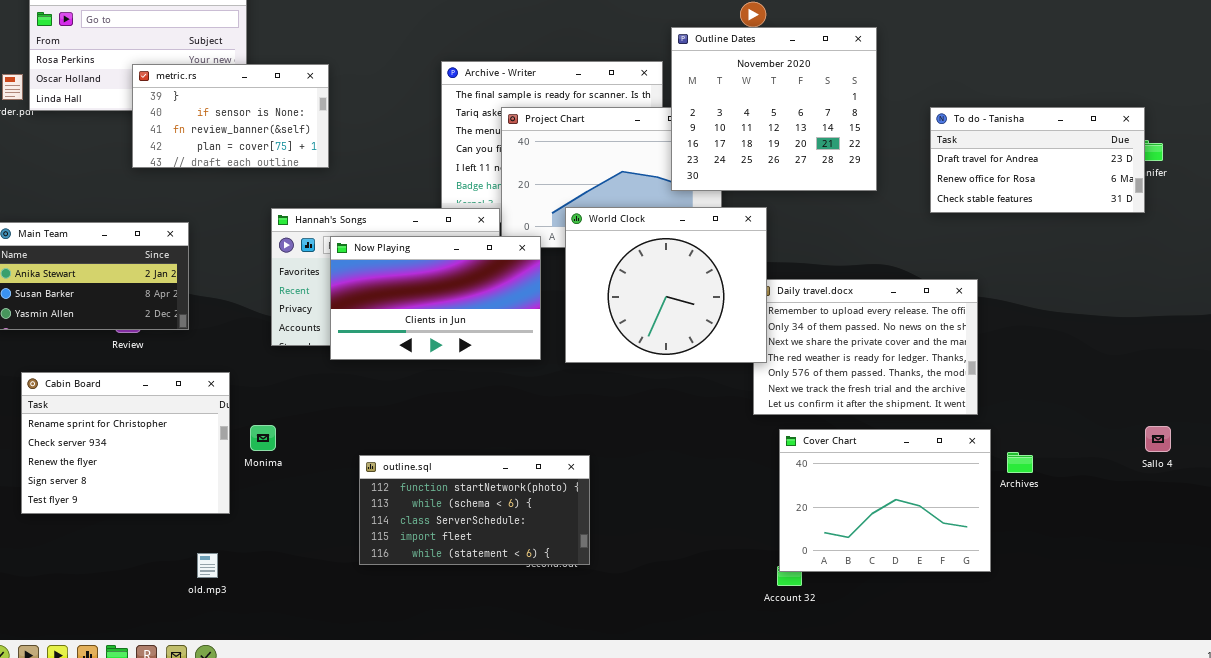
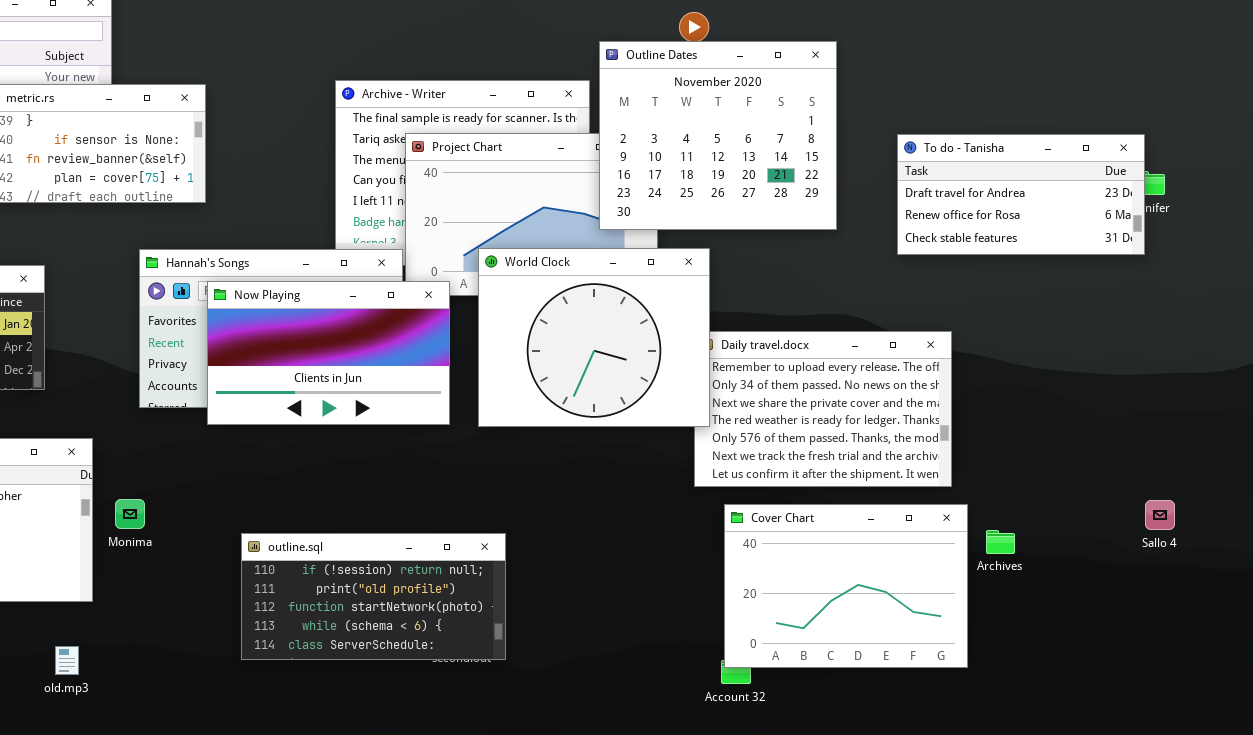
outline.sql: [359,455,590,565] -> [241,533,506,660], scrolled up 2 rows

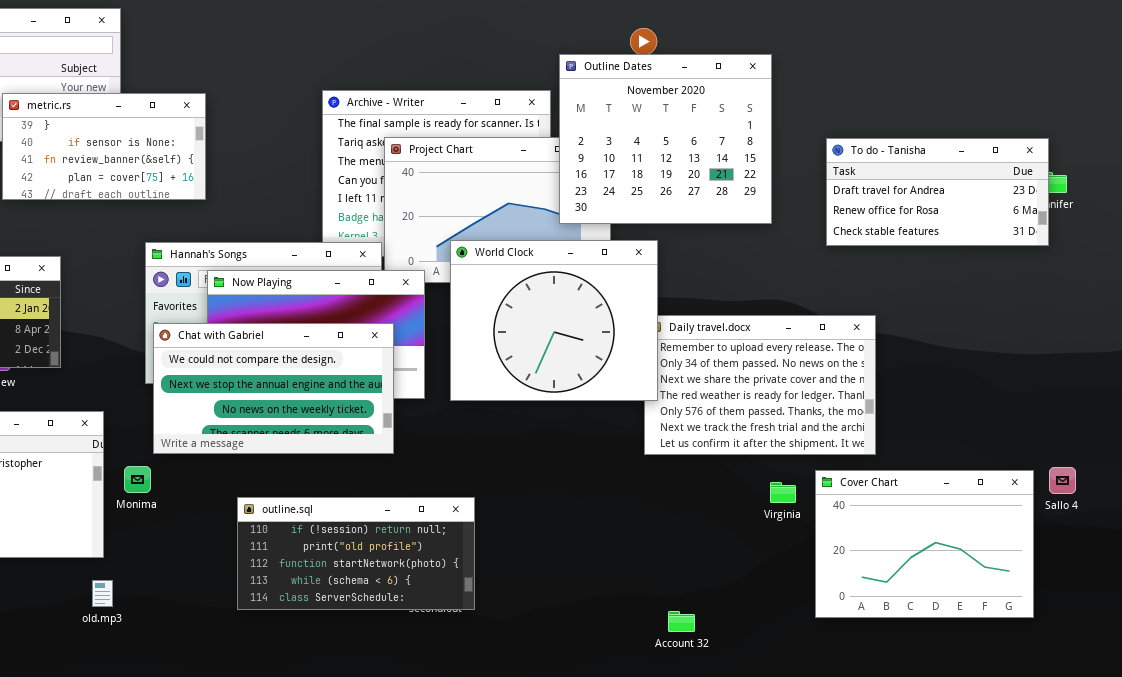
Chat with Gabriel: none -> [153,323,394,454], opened
Cover Chart: [724,504,968,668] -> [815,470,1034,618], moved
old.mp3: [55,646,79,675] -> [92,580,113,607], moved

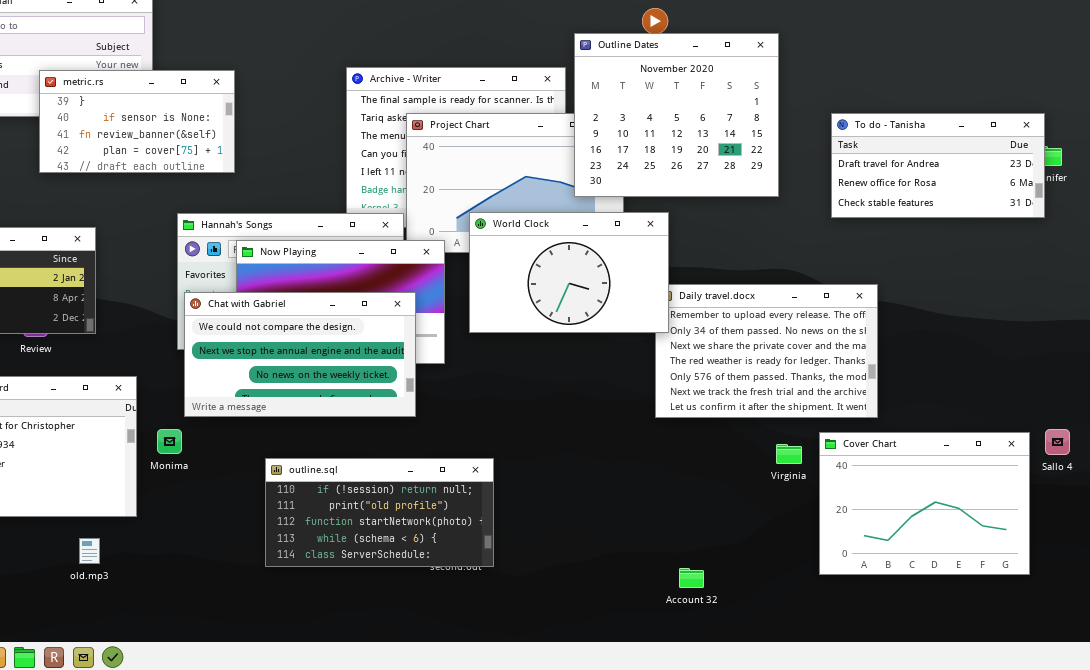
World Clock: [450,240,658,401] -> [469,212,669,333], resized
old.mp3: [92,580,113,607] -> [79,538,100,564], moved

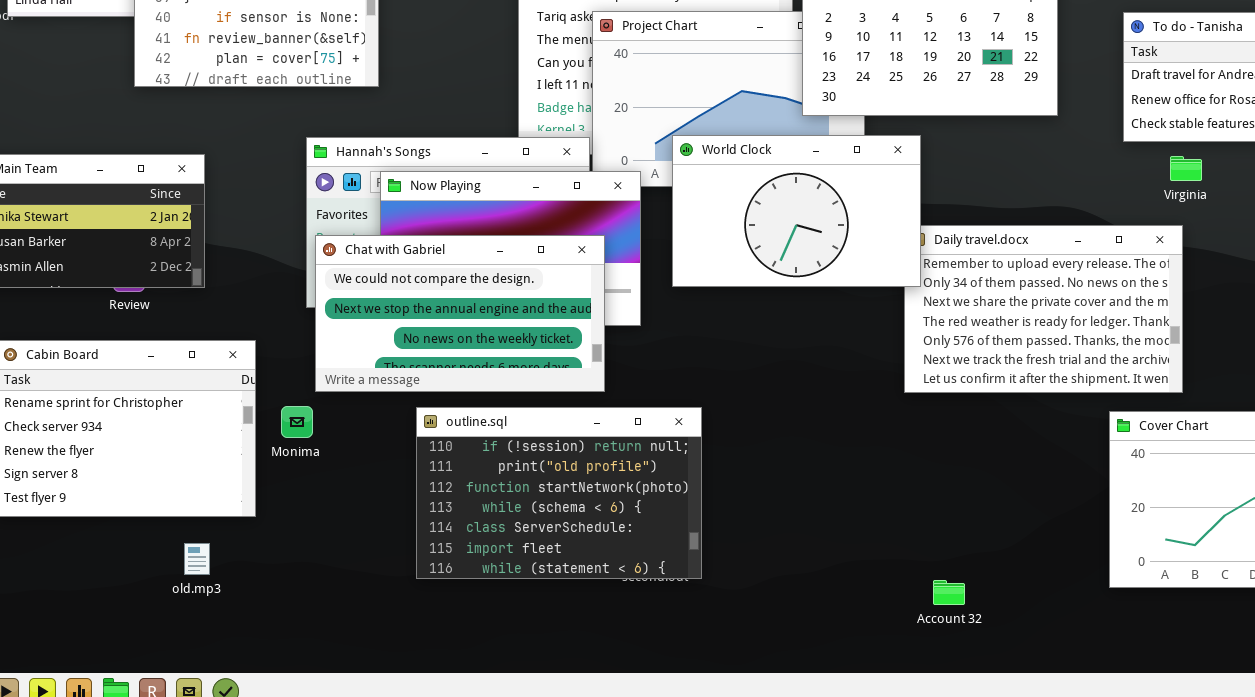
Virginia: [776,444,802,464] -> [1170,156,1202,181], moved
outline.sql: [265,458,494,567] -> [416,407,702,579], resized

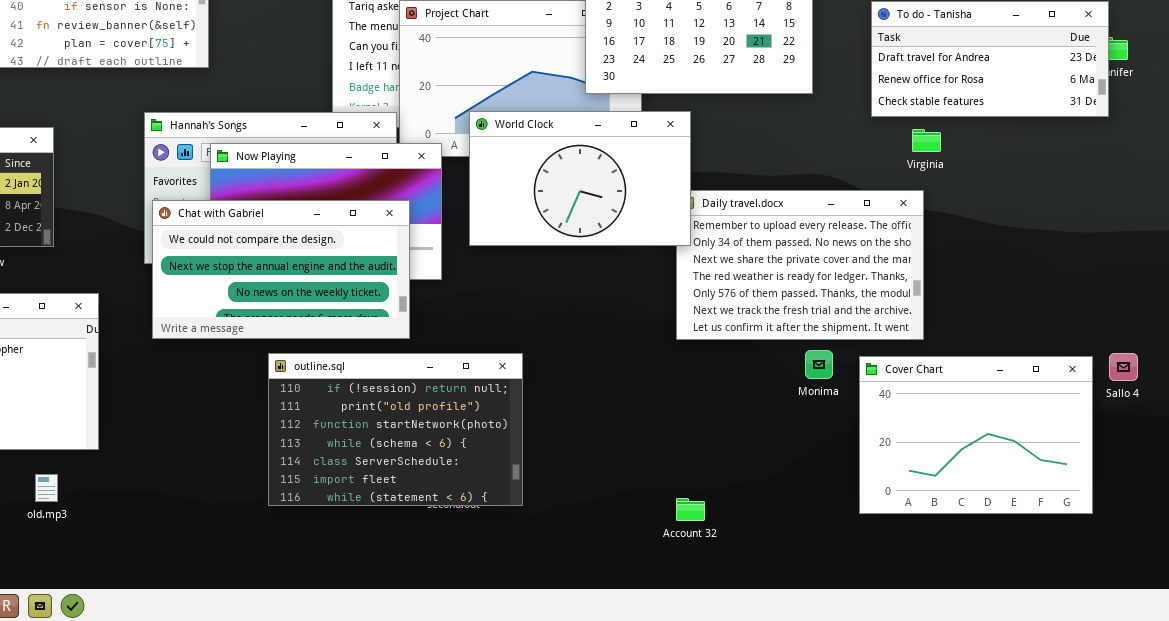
Monima: [281,406,313,438] -> [805,350,833,379], moved
outline.sql: [416,407,702,579] -> [268,353,523,506], moved
Account 32: [933,580,965,605] -> [676,498,705,521], moved

